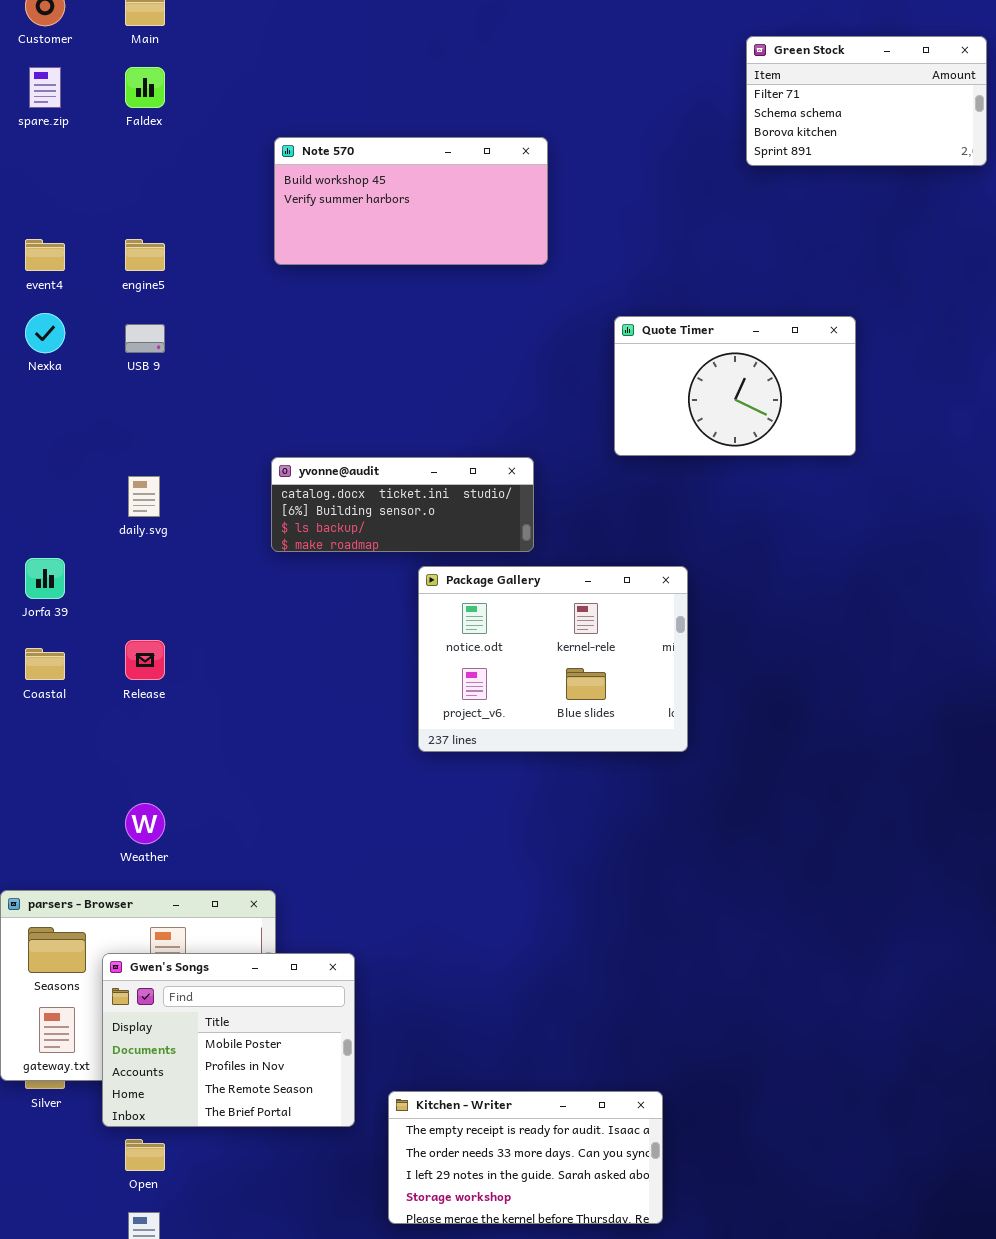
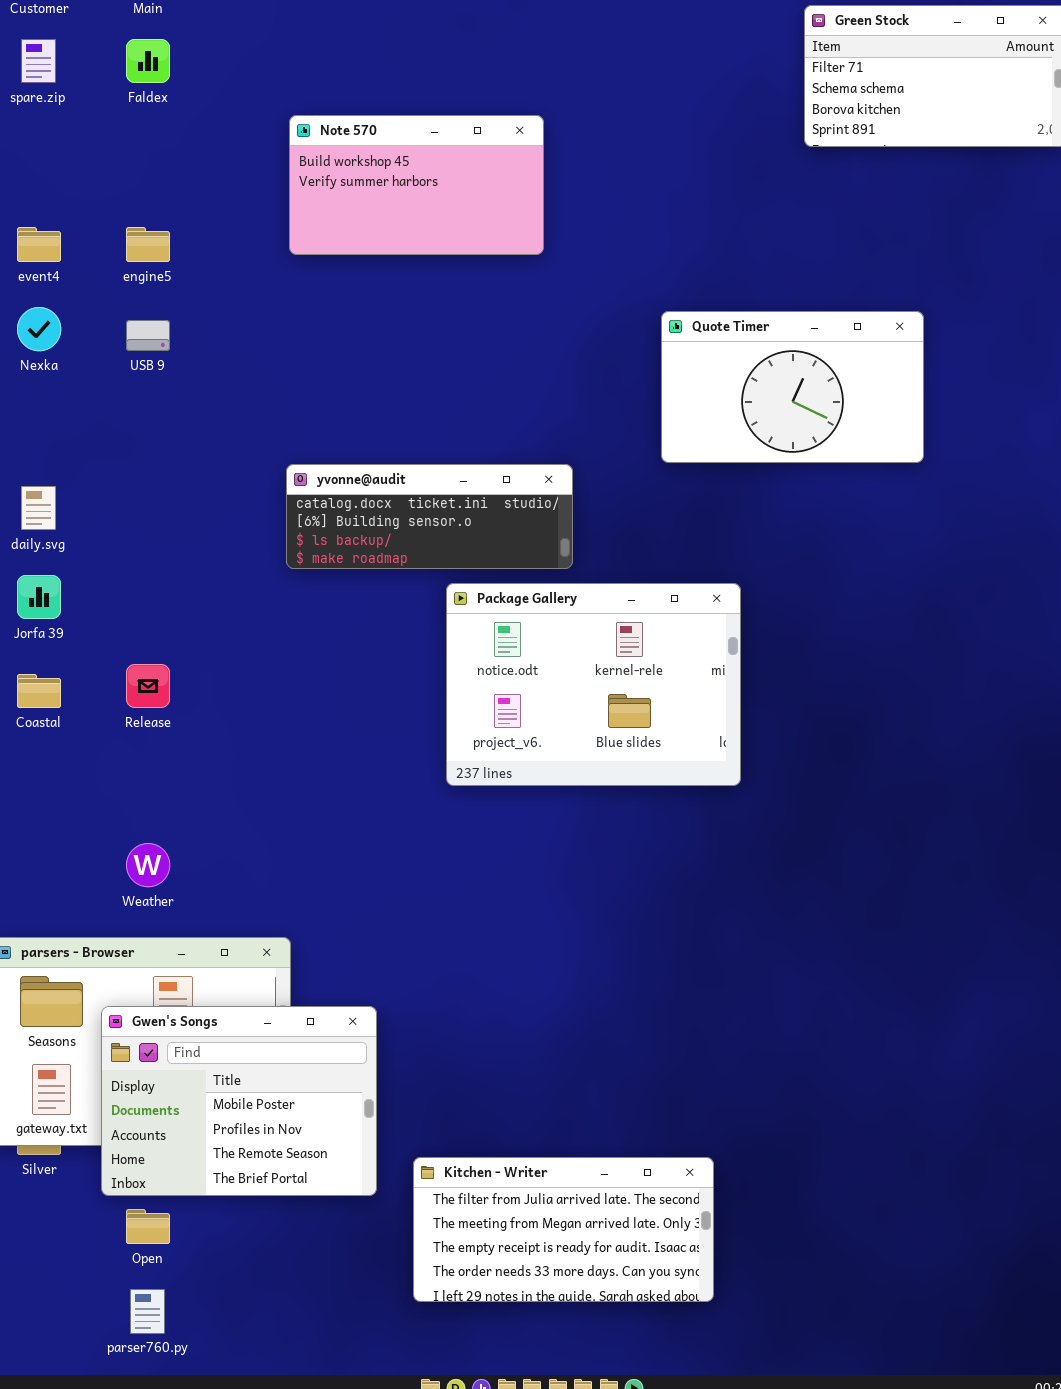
Note 570: [274,137,548,265] -> [289,115,544,255], resized
daily.svg: [128,476,160,517] -> [21,486,56,530], moved
Kitchen - Writer: [388,1091,663,1224] -> [413,1157,714,1302], scrolled up 2 rows

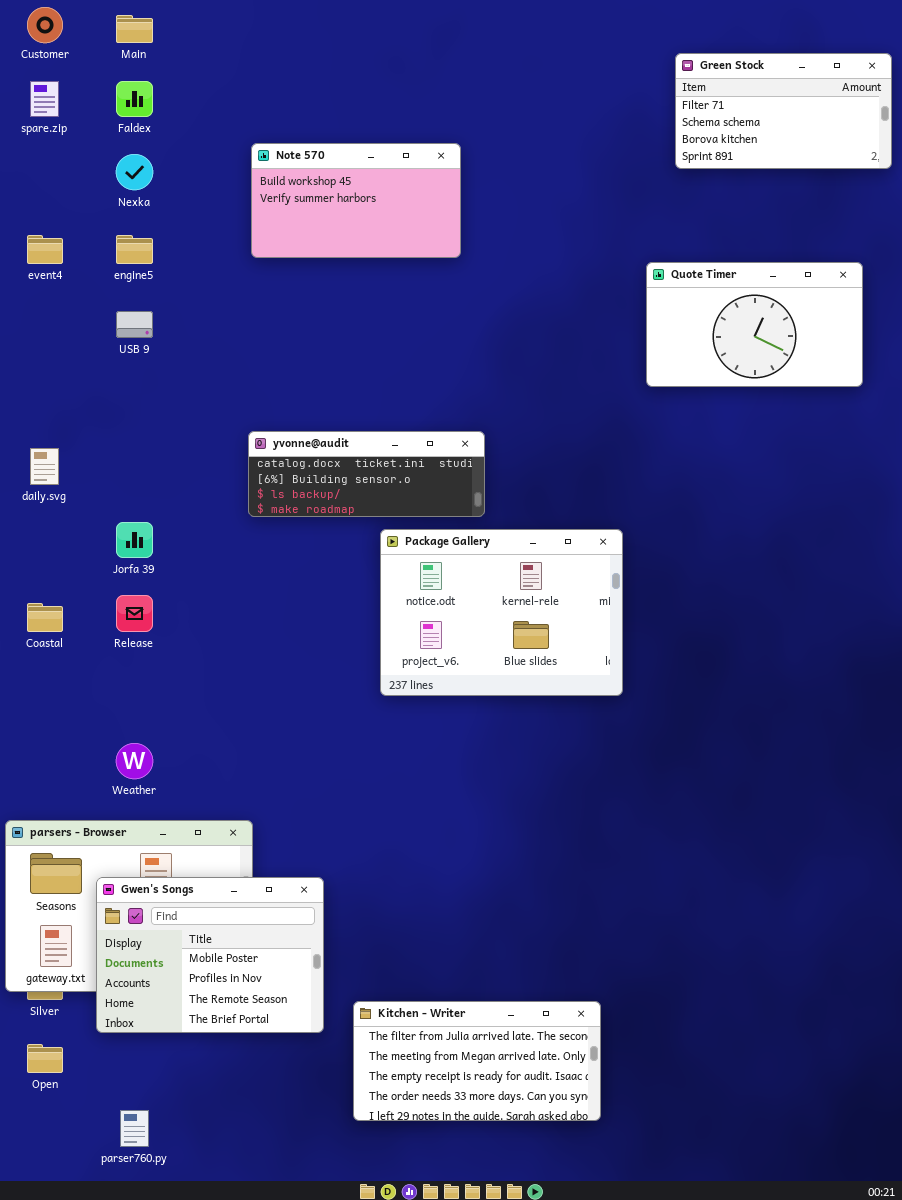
Nexka: [17,307,61,351] -> [116,154,153,190], moved
Quote Timer: [661,311,924,463] -> [646,262,863,387], moved
Jorfa 39: [17,575,61,619] -> [116,522,153,558], moved
Open: [126,1209,170,1244] -> [27,1044,63,1073], moved

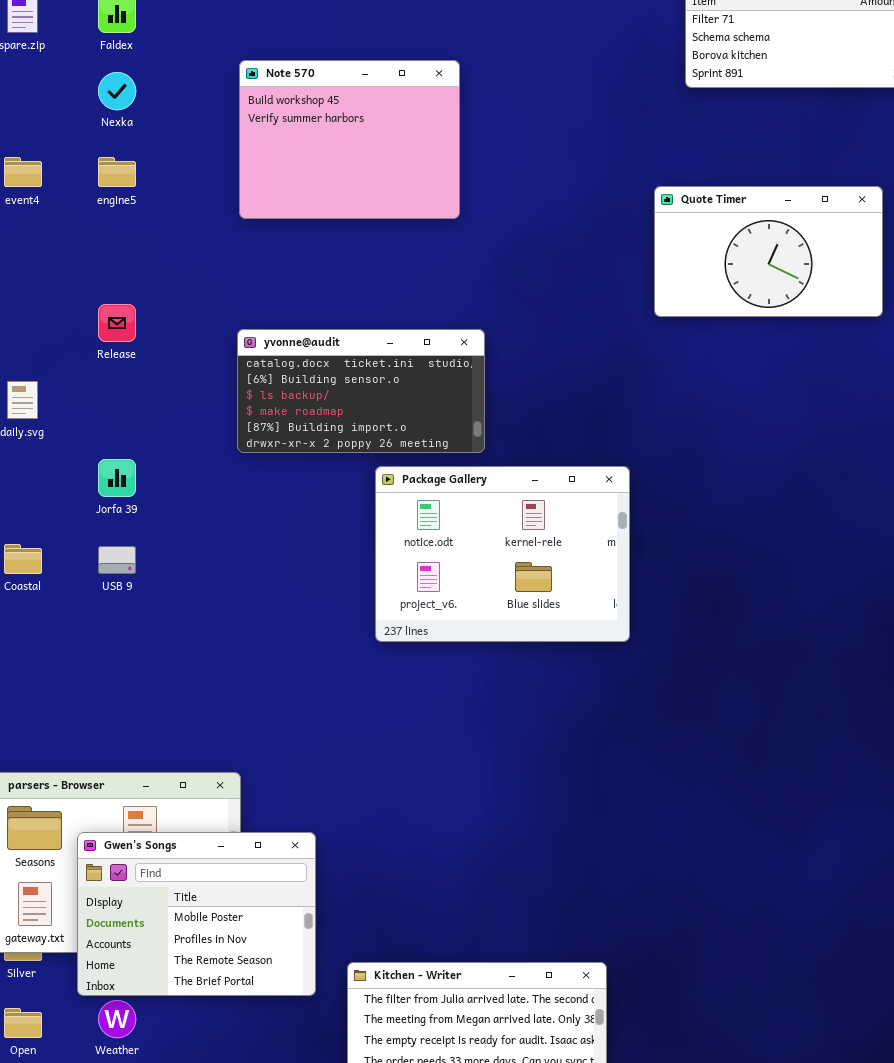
Note 570: [251,143,461,258] -> [239,60,460,219], resized
USB 9: [116,311,153,338] -> [98,546,136,574], moved
yvonne@audit: [248,431,485,517] -> [237,329,485,453], resized
Release: [116,595,153,632] -> [98,304,136,342], moved
Weather: [116,743,153,779] -> [98,1000,136,1038], moved

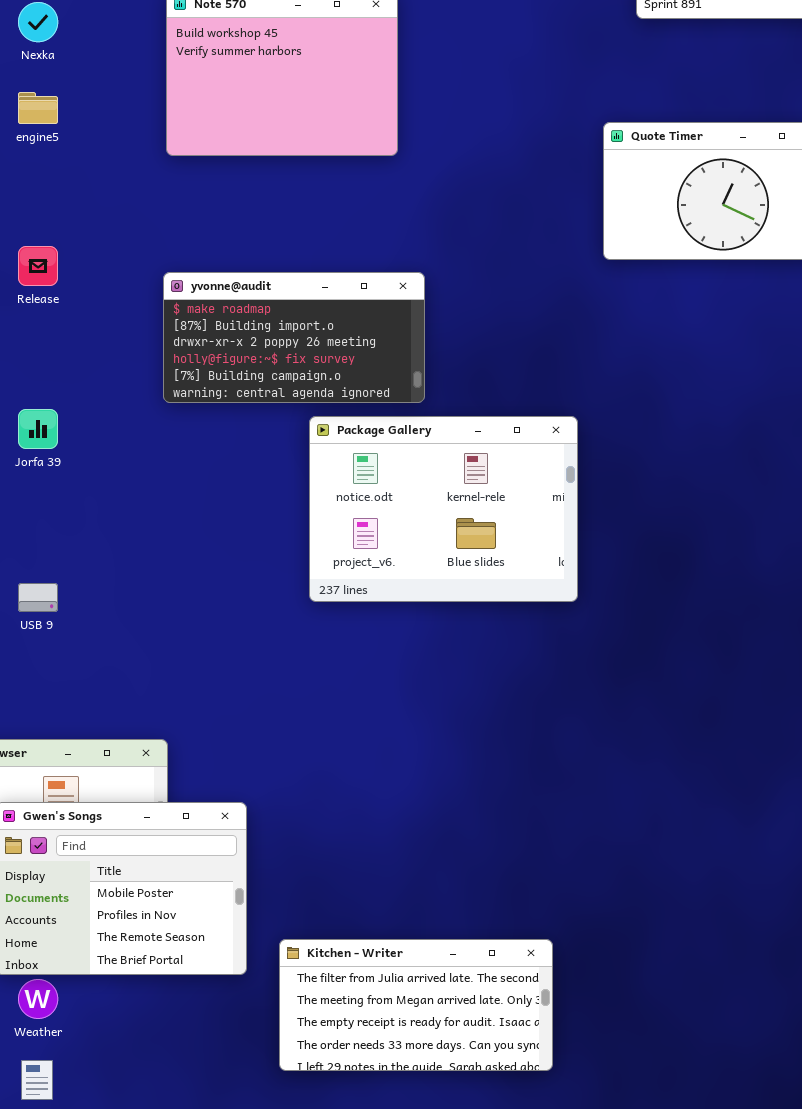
yvonne@audit: [237,329,485,453] -> [163,272,425,403], scrolled down 3 rows
USB 9: [98,546,136,574] -> [18,583,58,612], moved

